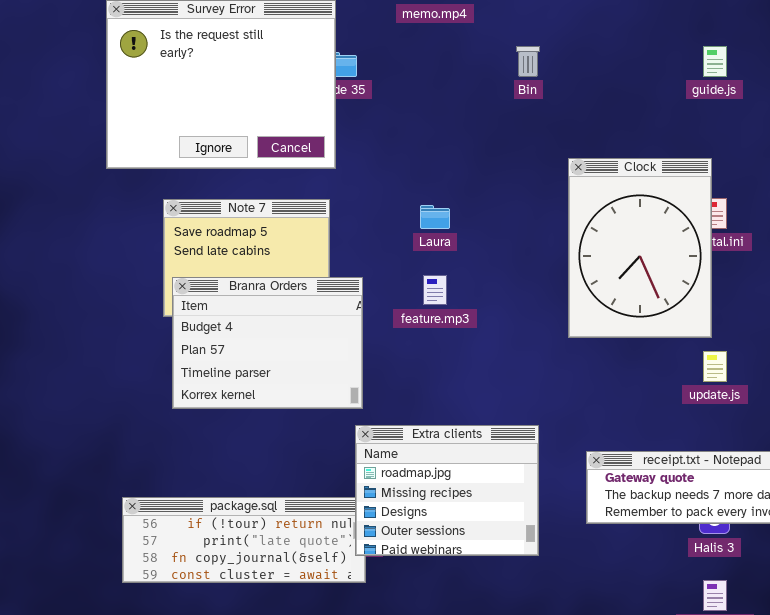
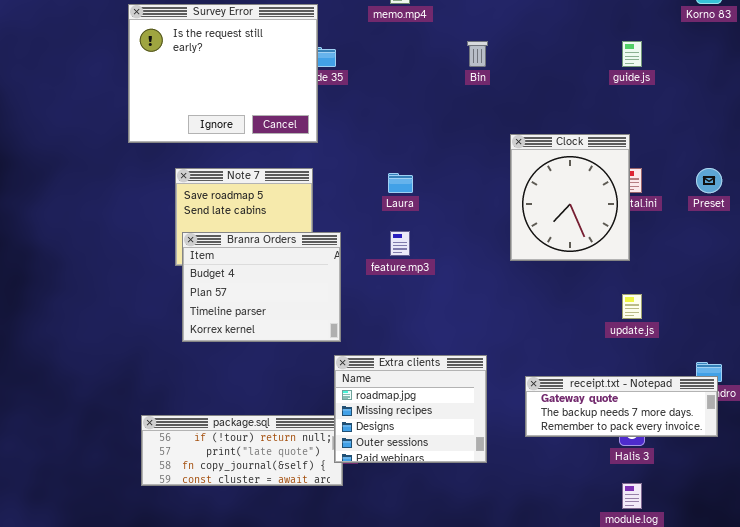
Clock: [568,158,712,338] -> [510,134,630,261], resized

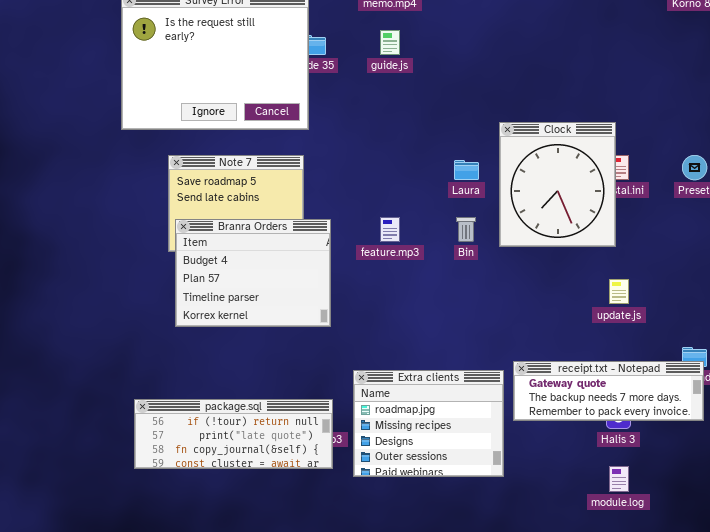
Bin: [467,41,488,67] -> [456,217,476,242], moved
guide.js: [622,41,642,67] -> [380,30,400,55], moved
Laura: [388,173,413,193] -> [454,160,479,180], moved
Extra clients: [334,355,487,463] -> [353,370,504,477], moved

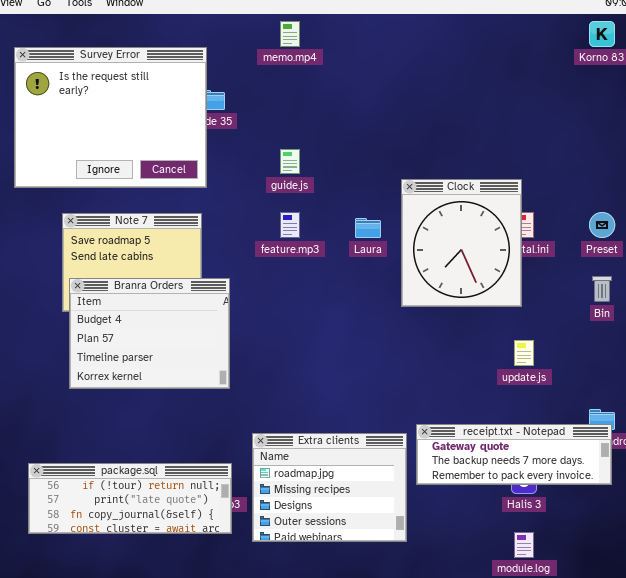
guide.js: [380,30,400,55] -> [280,149,300,174], moved
feature.mp3: [380,217,400,242] -> [280,212,300,238], moved
Bin: [456,217,476,242] -> [592,276,612,302], moved

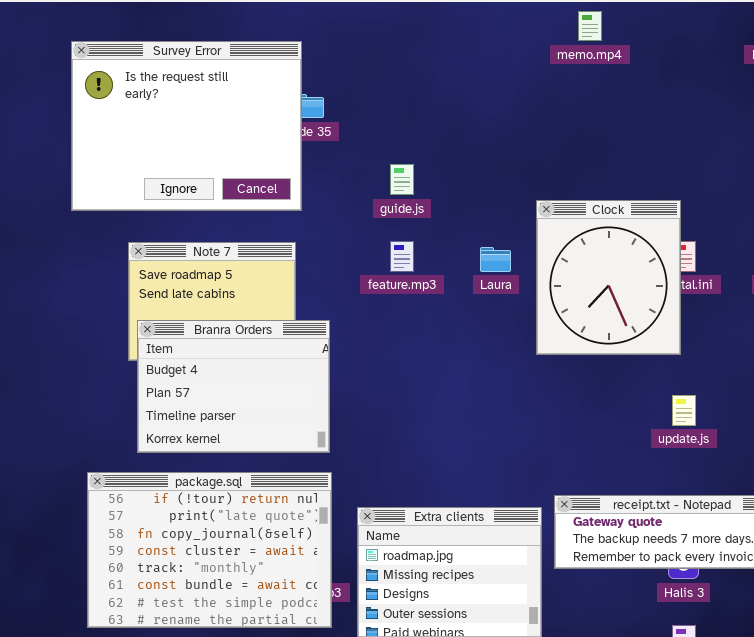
memo.mp4: [280,21,300,47] -> [578,11,602,41], moved
package.sql: [28,463,232,534] -> [87,472,332,628], resized

